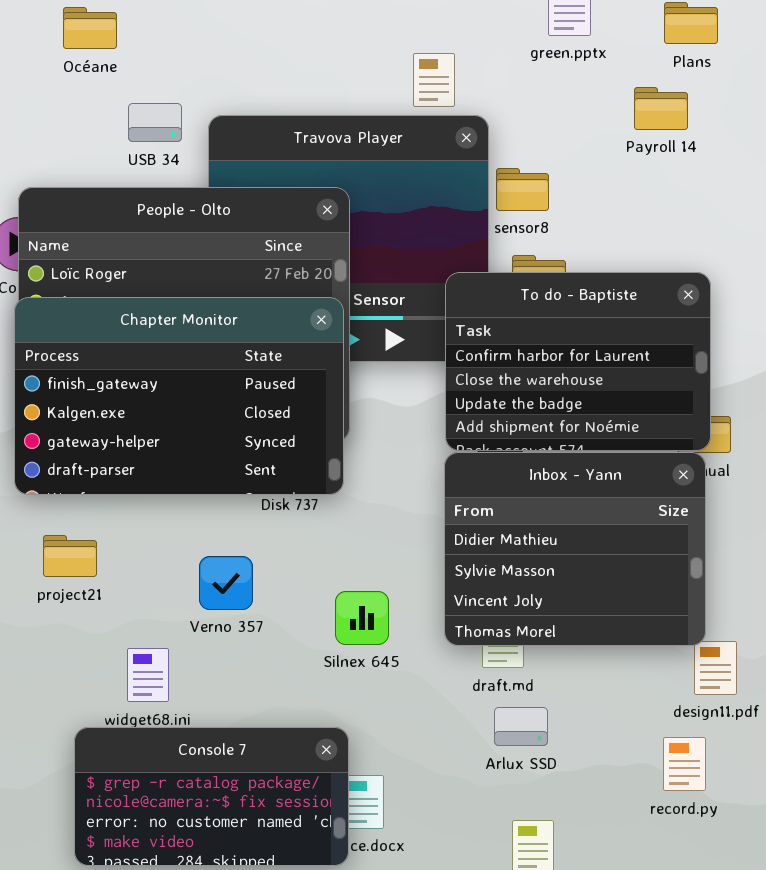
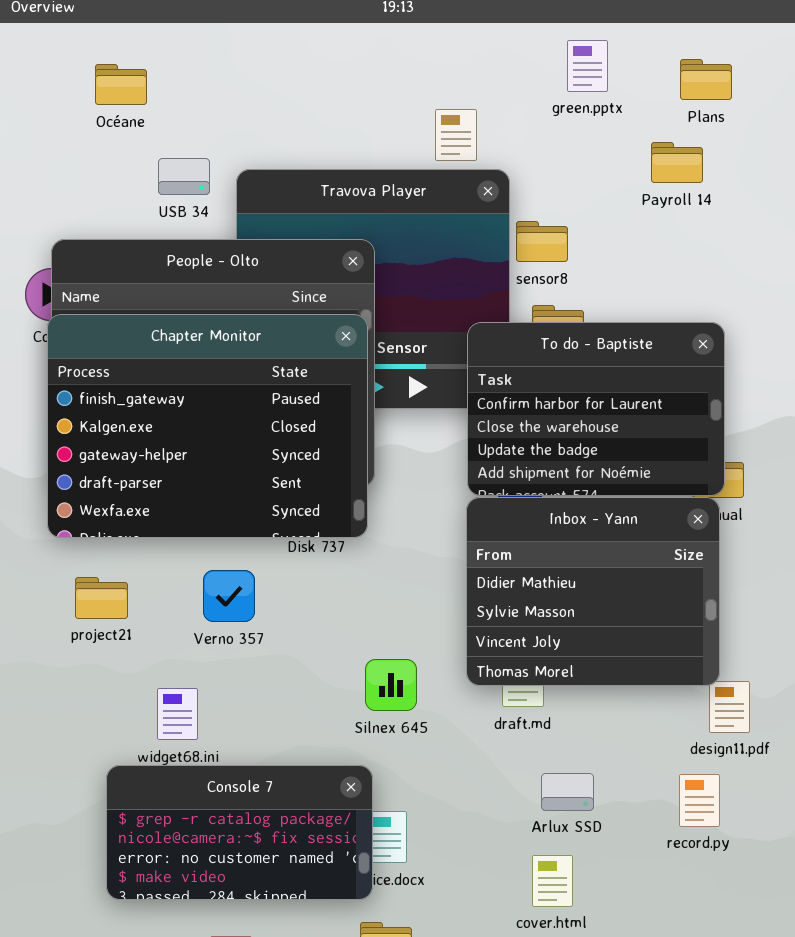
Chapter Monitor: [14,297,344,495] -> [47,314,368,538], resized
Verno 357: [199,556,253,610] -> [203,570,255,622], moved
Silnex 645: [335,591,389,645] -> [365,659,417,711], moved
Arlux SSD: [494,707,548,746] -> [541,773,594,811], moved

